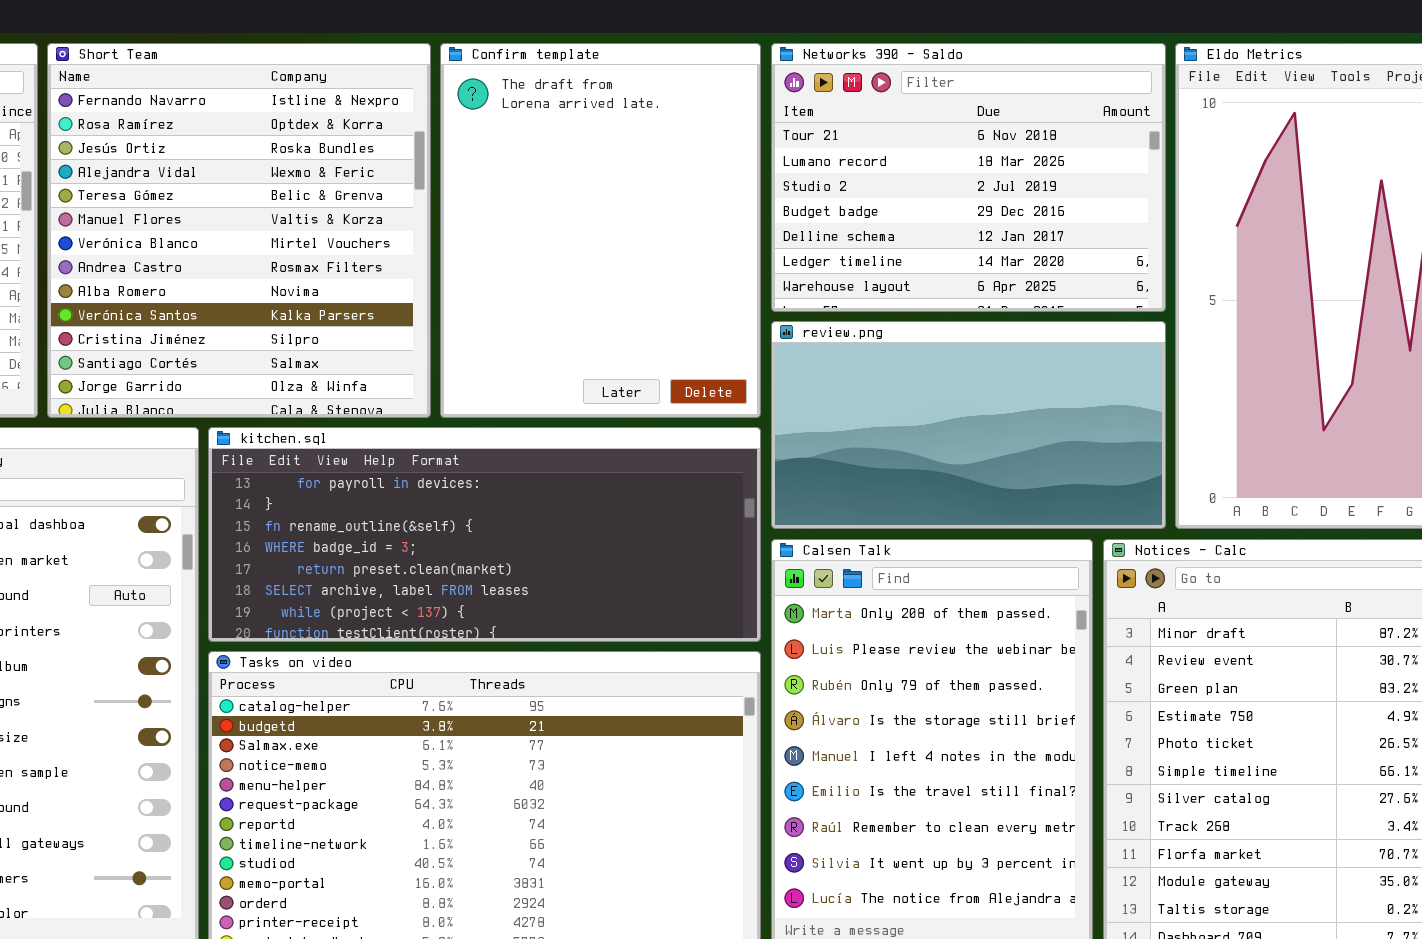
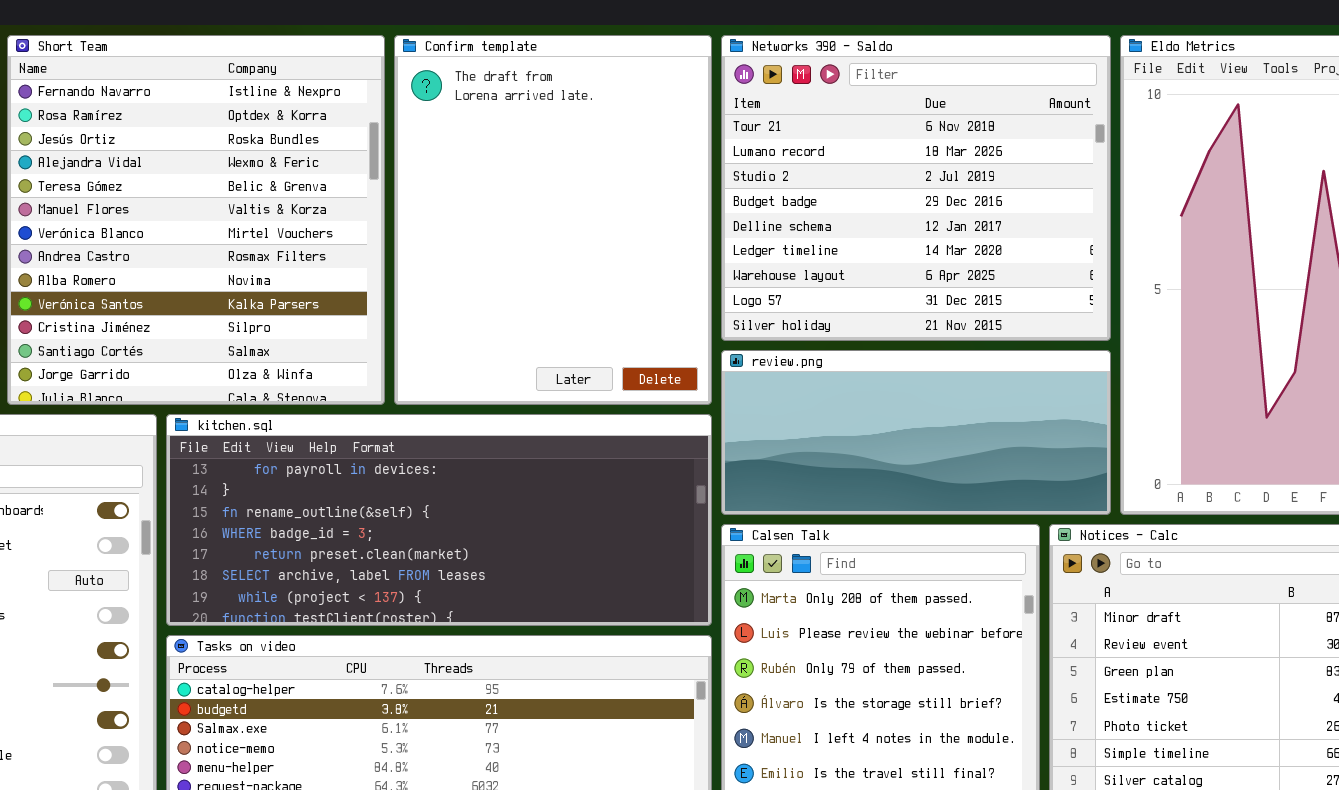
Networks 390 - Saldo: [771,43,1166,312] -> [721,35,1111,341], resized
review.png: [771,321,1166,529] -> [721,350,1111,515], resized

